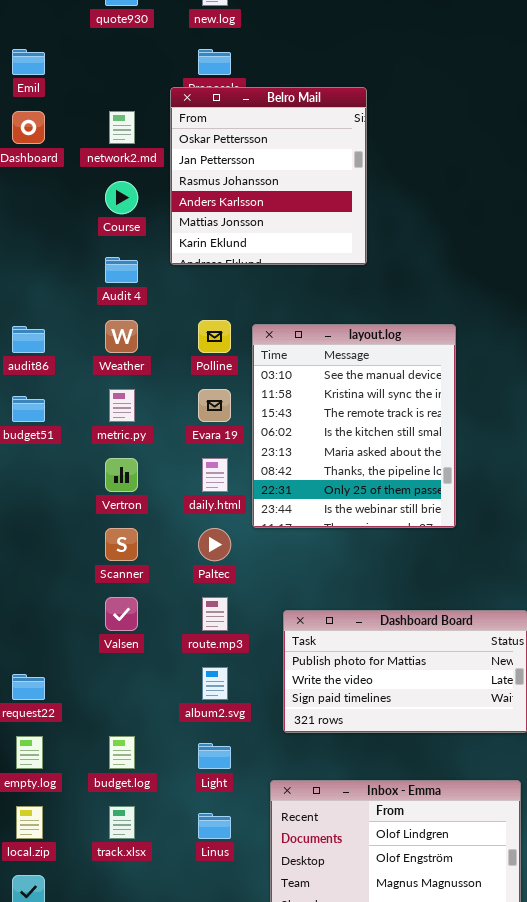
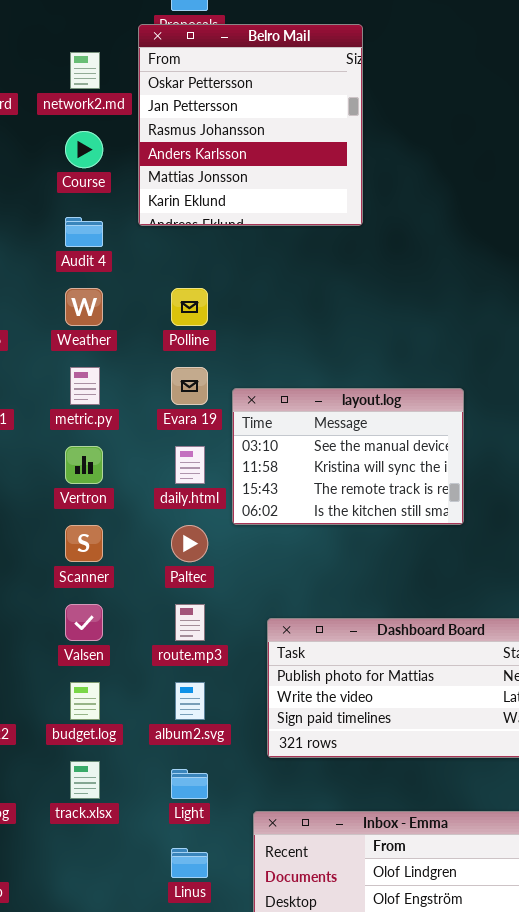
layout.log: [252,324,456,528] -> [232,388,464,525], resized
budget.log: [109,736,135,769] -> [70,682,100,720], moved
track.xlsx: [109,806,135,839] -> [70,761,100,799], moved

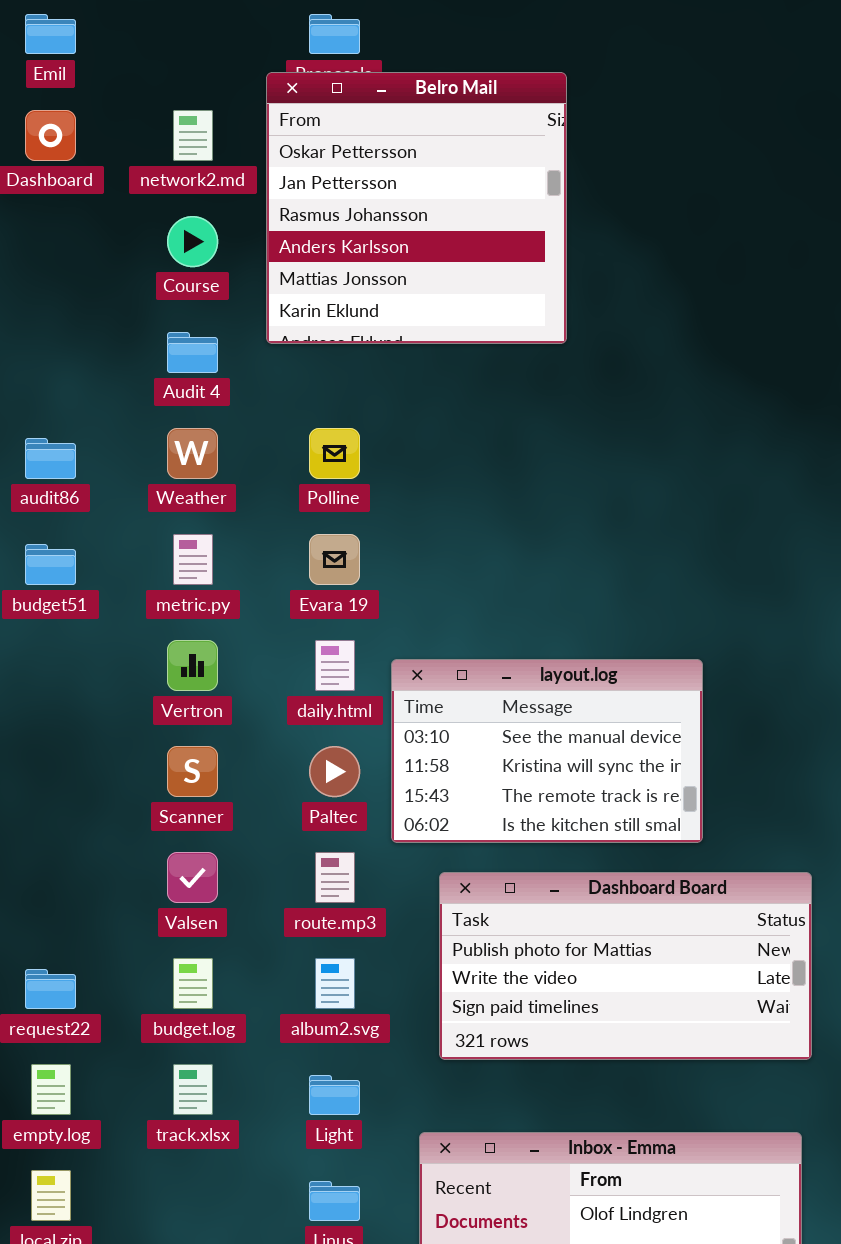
layout.log: [232,388,464,525] -> [391,659,703,843], moved

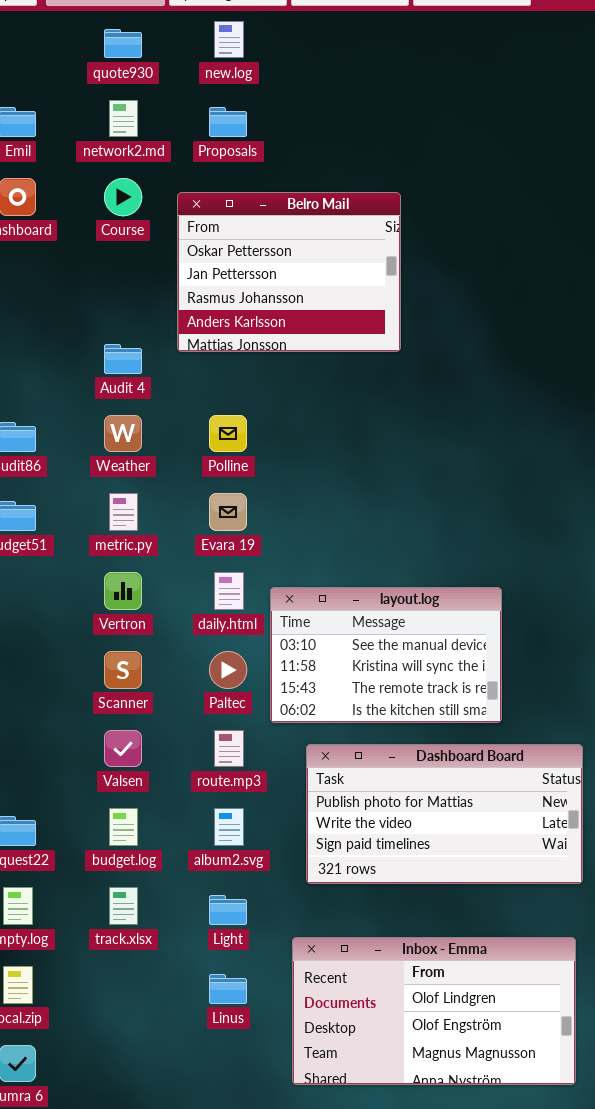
Belro Mail: [266,72,567,344] -> [177,192,401,352], resized
network2.md: [173,110,213,161] -> [109,100,138,137], moved
Course: [167,216,218,267] -> [104,178,142,216], moved

